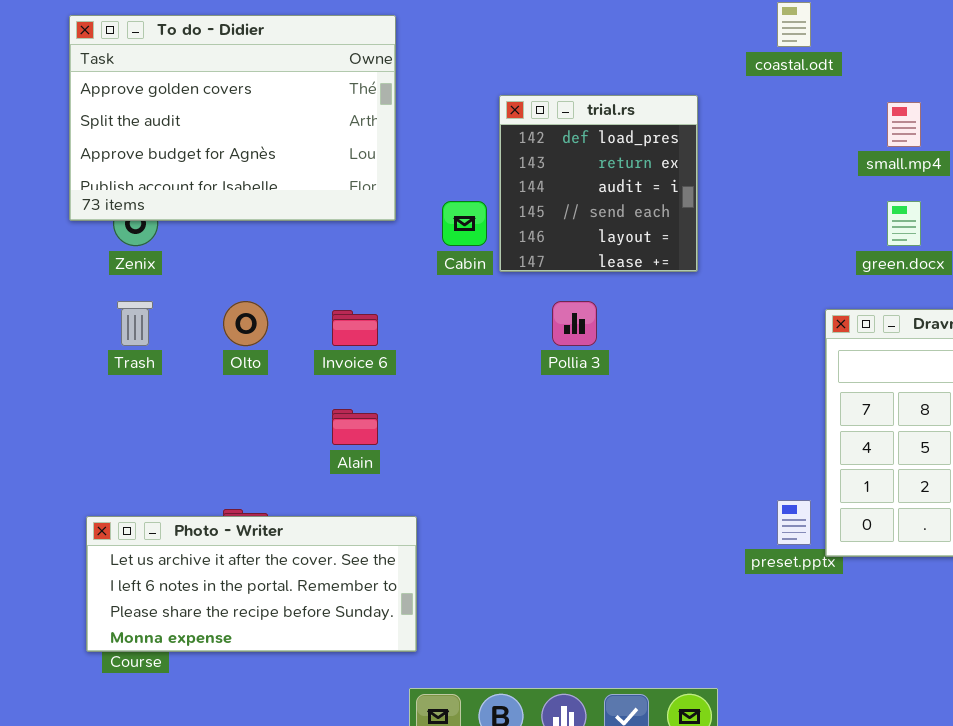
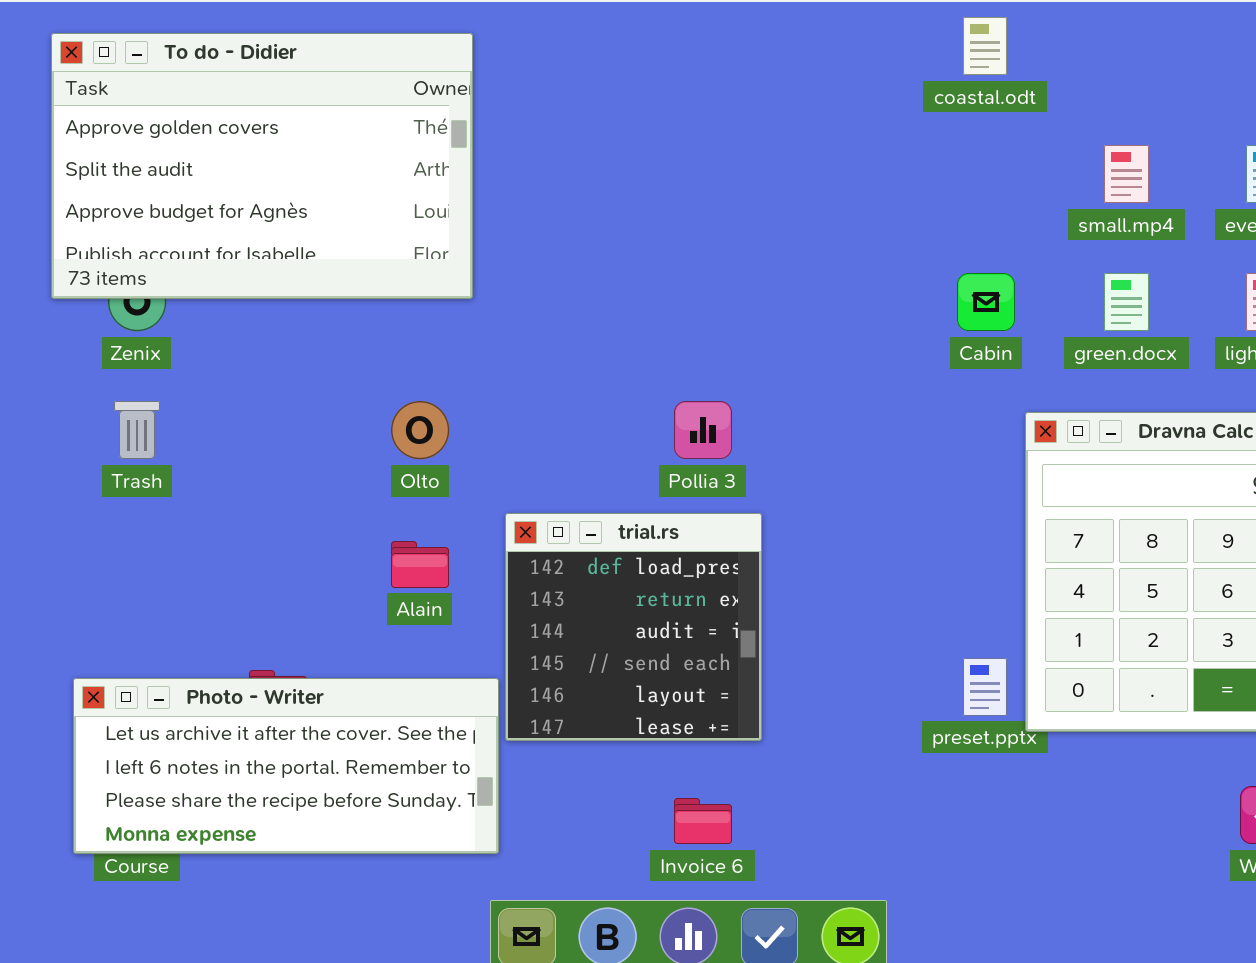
trial.rs: [499,95,698,272] -> [505,513,762,741], moved
Cabin: [442,201,487,246] -> [957,273,1015,331], moved
Olto: [223,301,268,346] -> [391,401,449,459], moved
Invoice 6: [332,310,378,346] -> [674,798,732,844], moved

